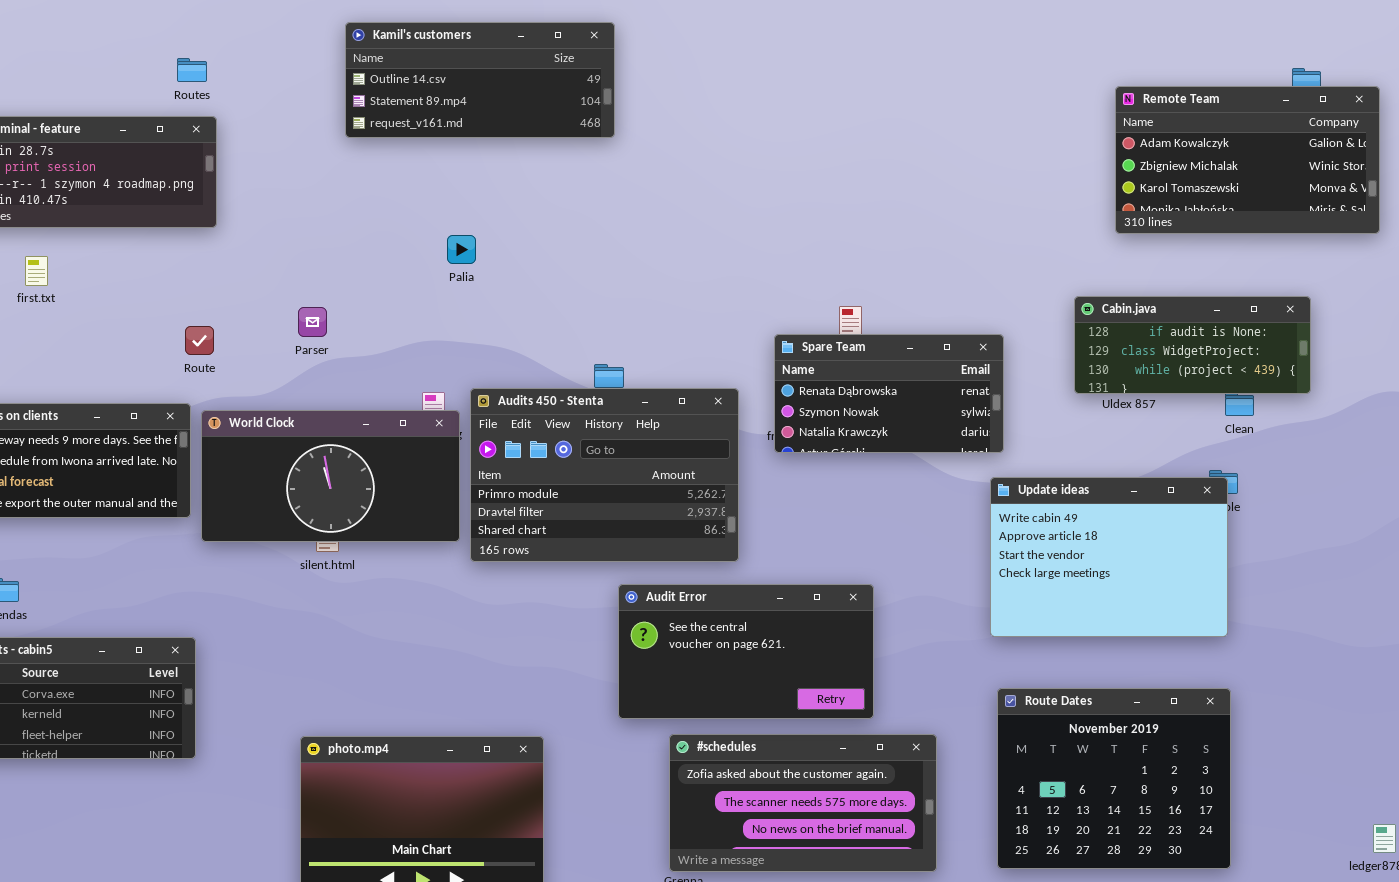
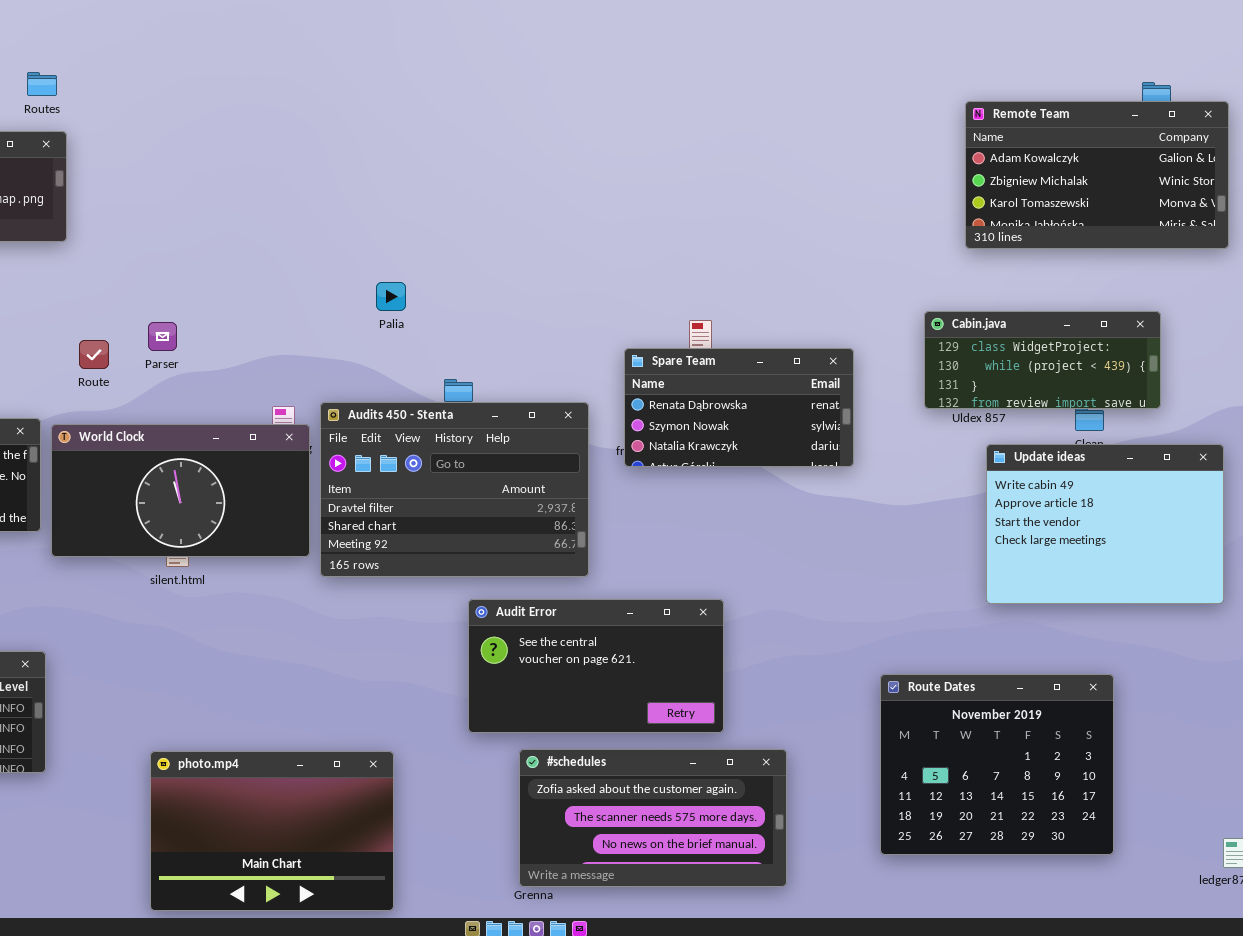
Kamil's customers: [345,22,615,138] -> none, closed
Palia: [447,235,476,264] -> [376,282,406,311], moved
Cabin.java: [1074,296,1311,394] -> [924,311,1161,409], scrolled down 1 row
Route: [185,326,214,355] -> [79,340,109,369], moved
Audits 450 - Stenta: [470,388,739,562] -> [320,402,589,577], scrolled down 1 row
Update ideas: [990,477,1228,637] -> [986,444,1224,604], moved
Route Dates: [997,688,1231,869] -> [880,674,1114,855], moved

